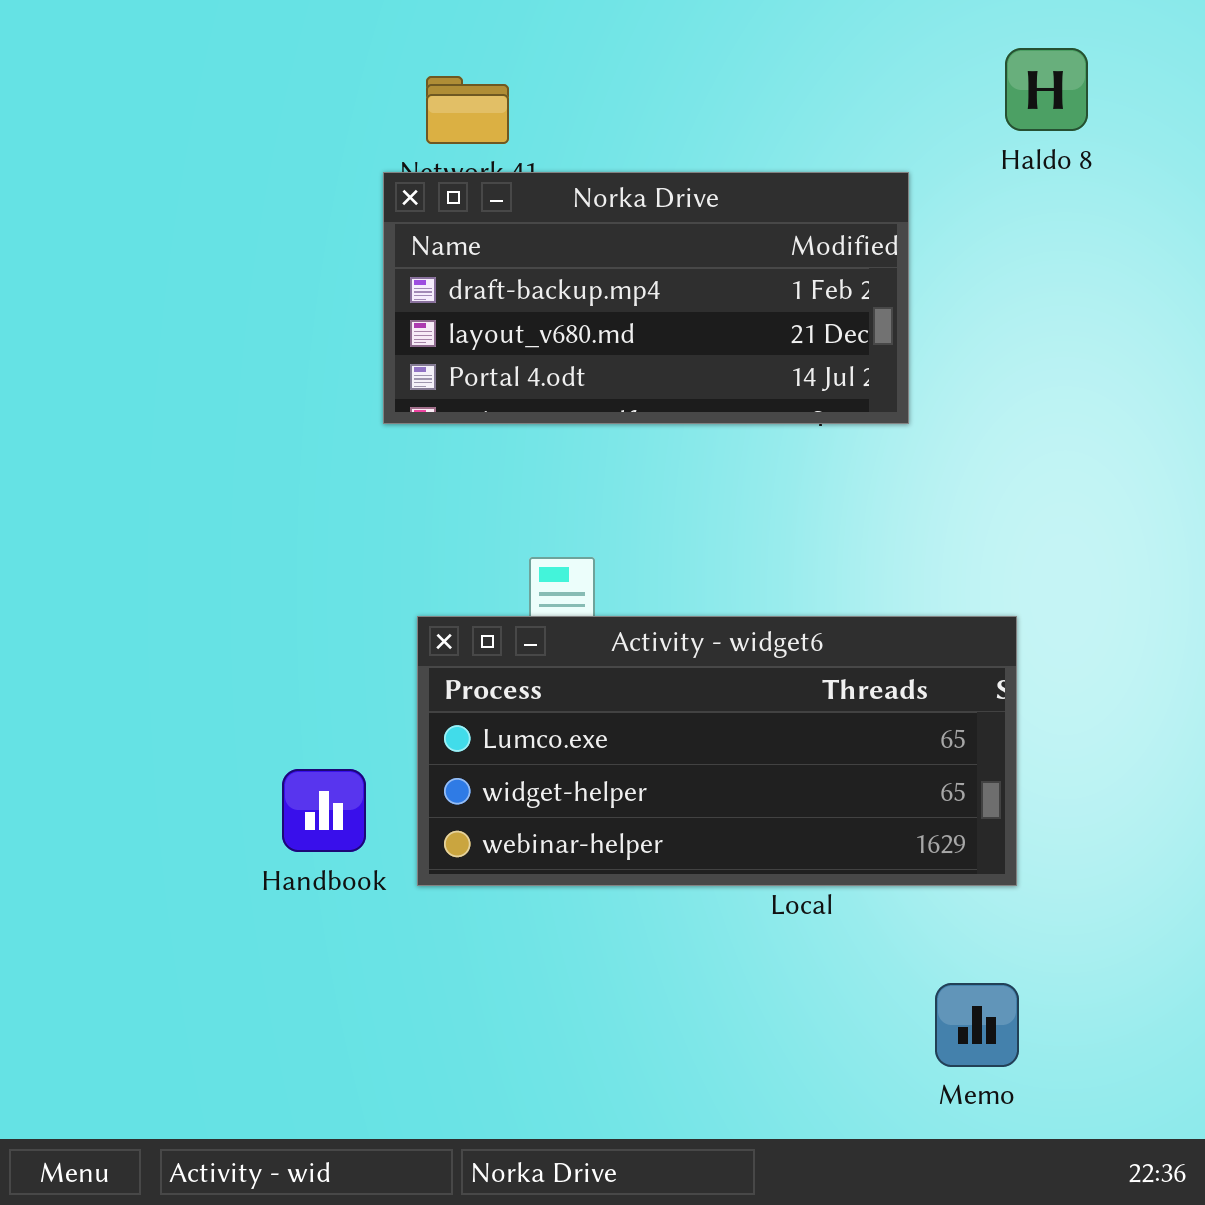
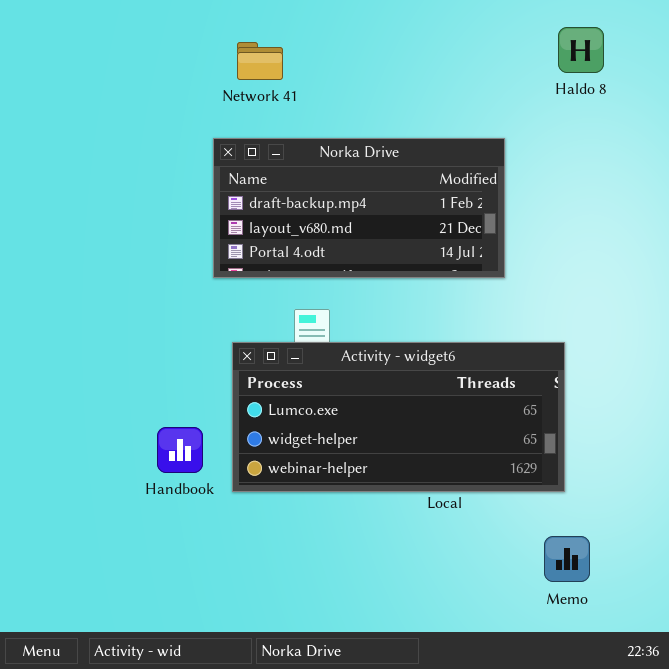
Norka Drive: [383,172,909,424] -> [213,138,505,278], moved
Memo: [935,983,1019,1067] -> [544,536,590,582], moved

